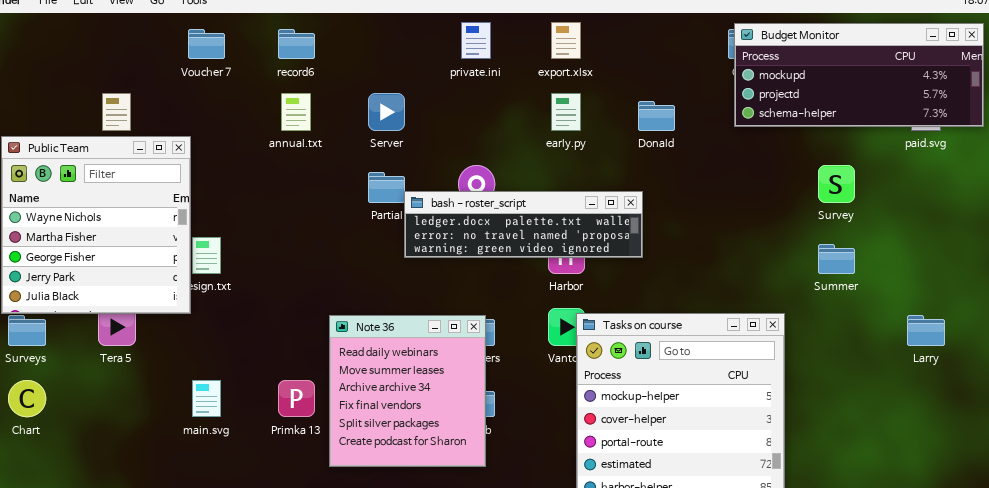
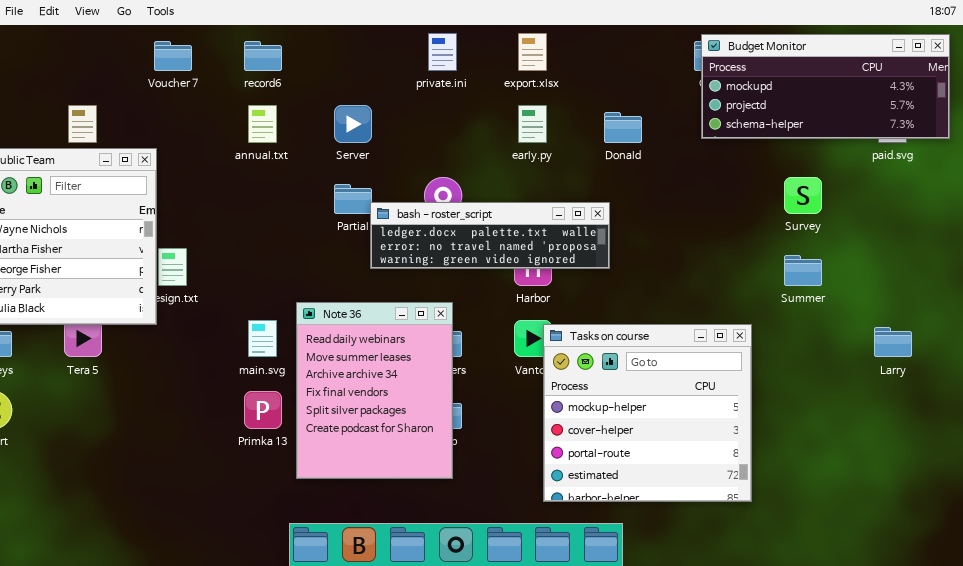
Note 36: [329,315,486,467] -> [296,302,453,479], resized
main.svg: [192,380,221,417] -> [248,320,277,357], moved

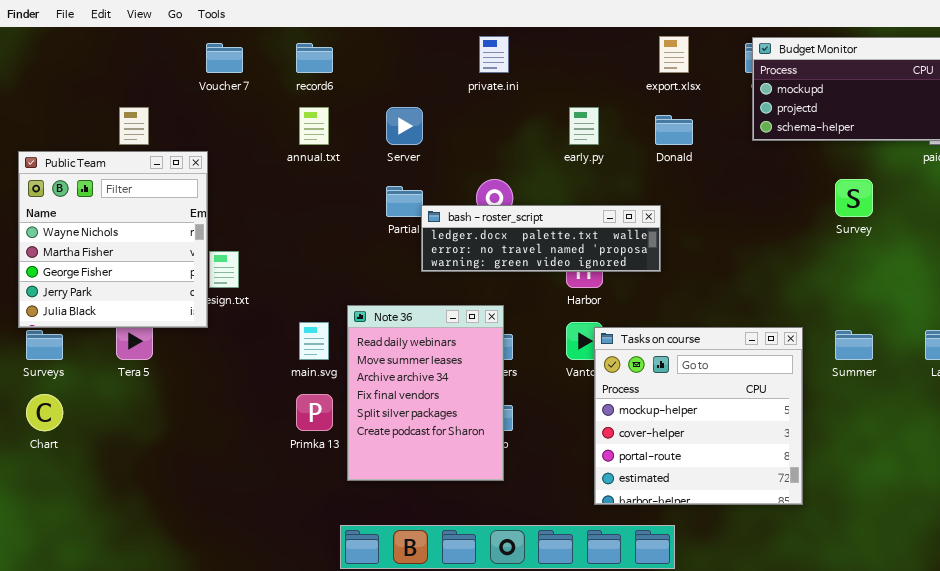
export.xlsx: [518,33,547,71] -> [659,36,689,73], moved
Summer: [784,255,822,286] -> [835,330,873,360], moved

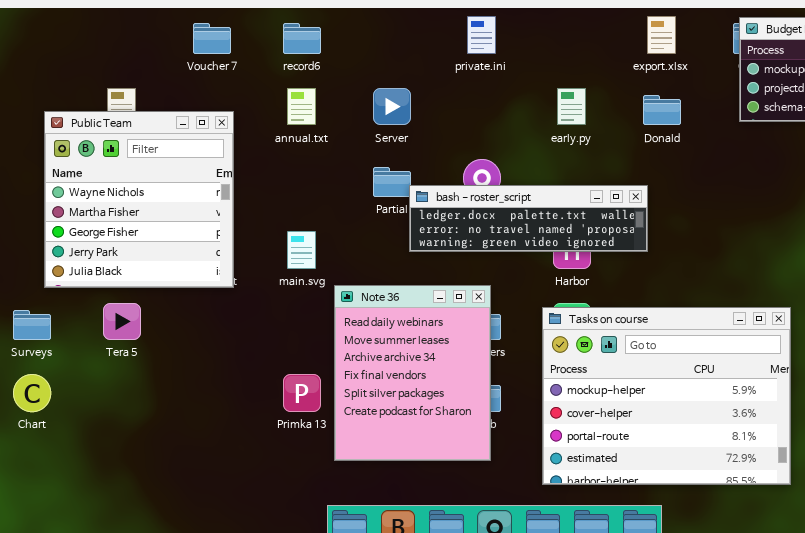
Public Team: [18,151,208,328] -> [44,111,234,288], moved
main.svg: [299,322,329,360] -> [287,231,316,269], moved
Tasks on course: [594,327,803,505] -> [542,307,791,485], resized

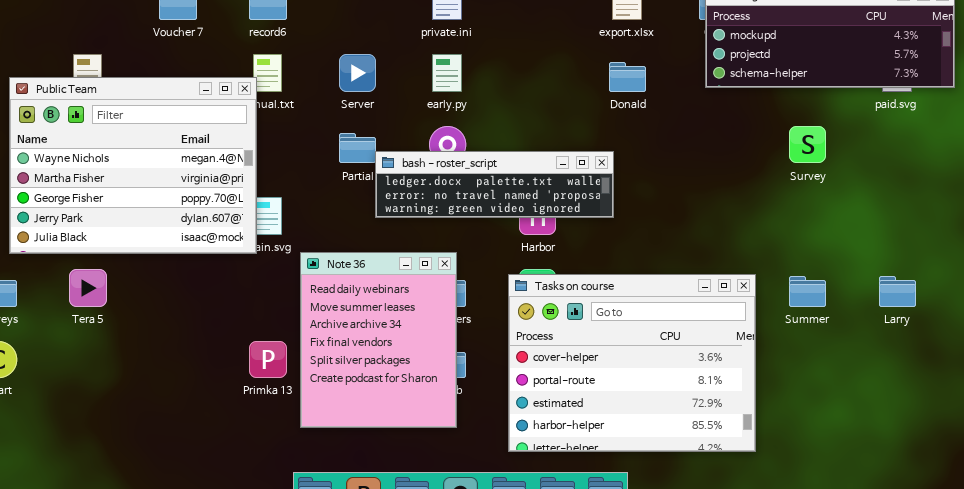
early.py: [557,88,586,125] -> [432,54,462,92], moved
Public Team: [44,111,234,288] -> [9,77,257,254], resized
Tasks on course: [542,307,791,485] -> [508,274,756,452], scrolled down 1 row

